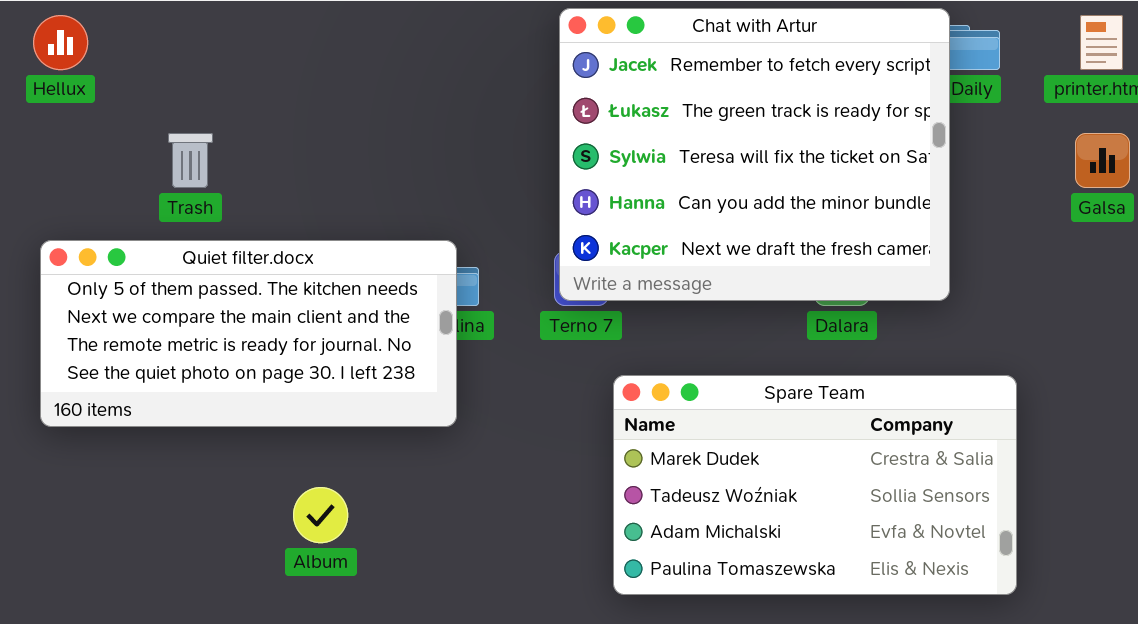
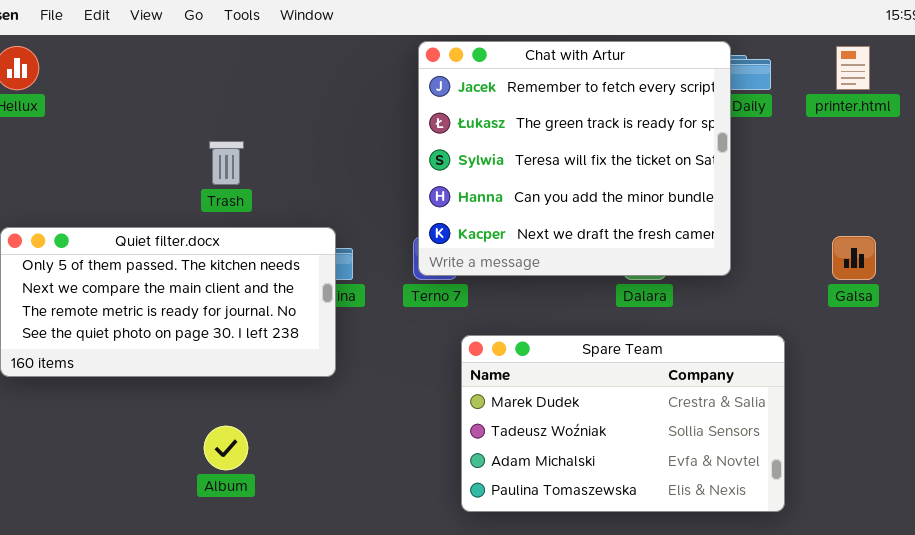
Trash: [168,133,213,188] -> [209,141,244,185], moved
Galsa: [1075,133,1130,188] -> [832,236,876,280], moved

